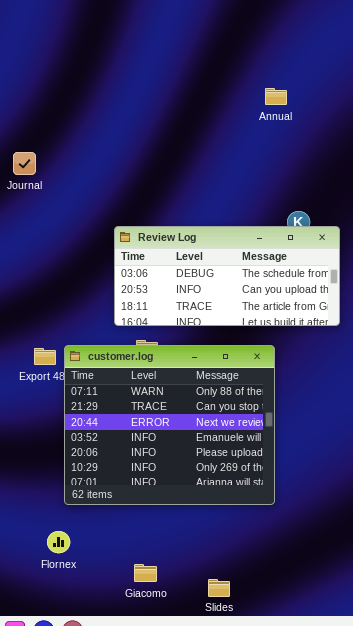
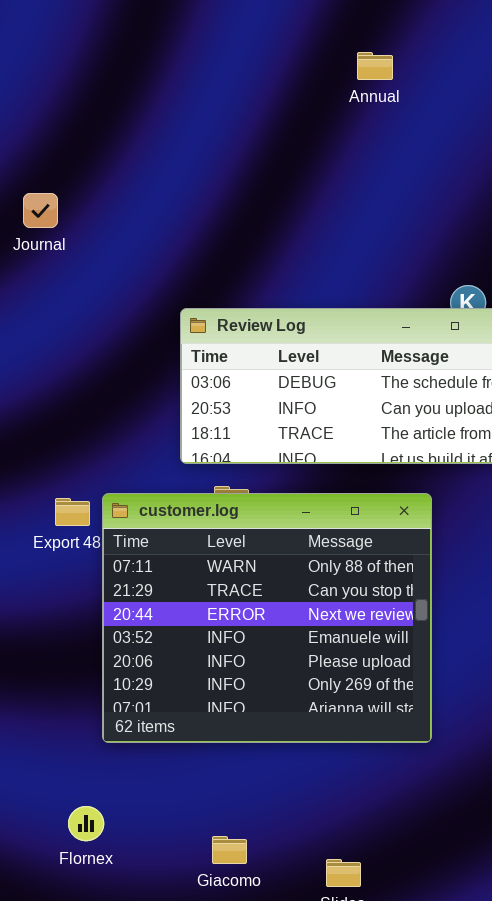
Annual: [265,88,287,105] -> [357,52,393,80], moved
Flornex: [47,531,70,553] -> [68,806,104,841], moved

